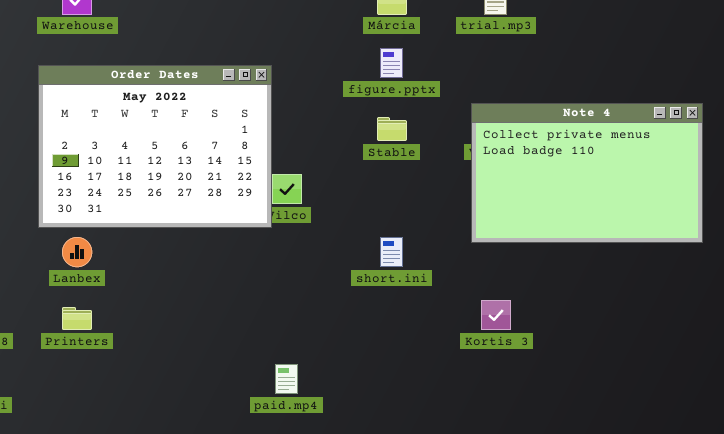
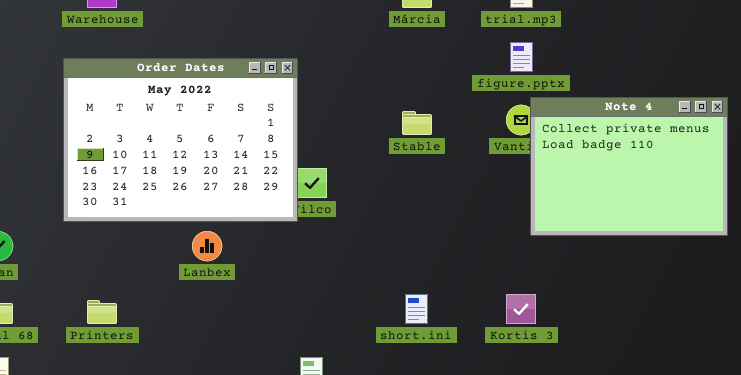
figure.pptx: [380,48,403,78] -> [510,42,533,72], moved
Note 4: [471,103,703,243] -> [530,97,728,236], resized
Lanbex: [62,237,92,267] -> [192,231,222,261], moved
short.ini: [380,237,403,267] -> [405,294,428,324], moved

